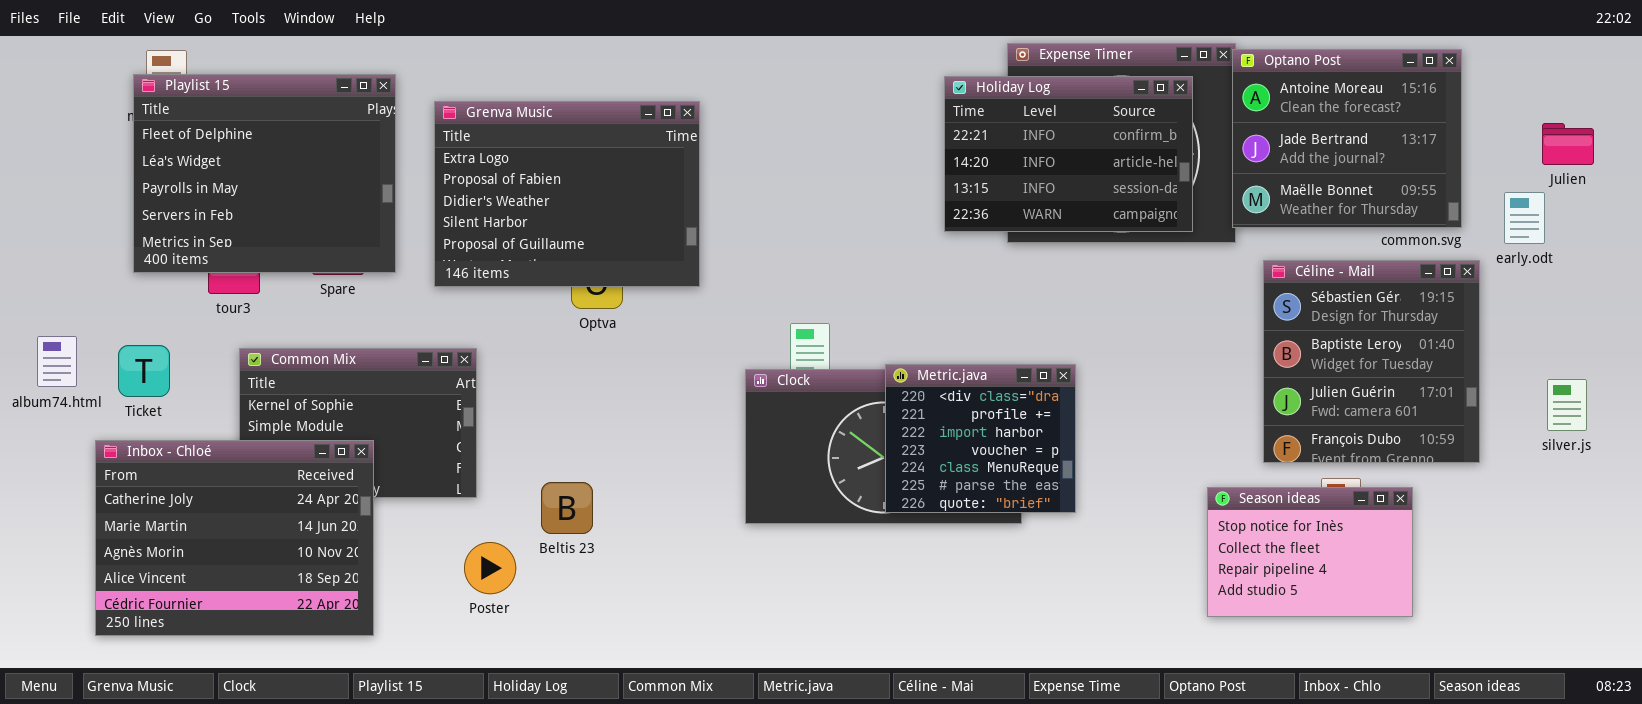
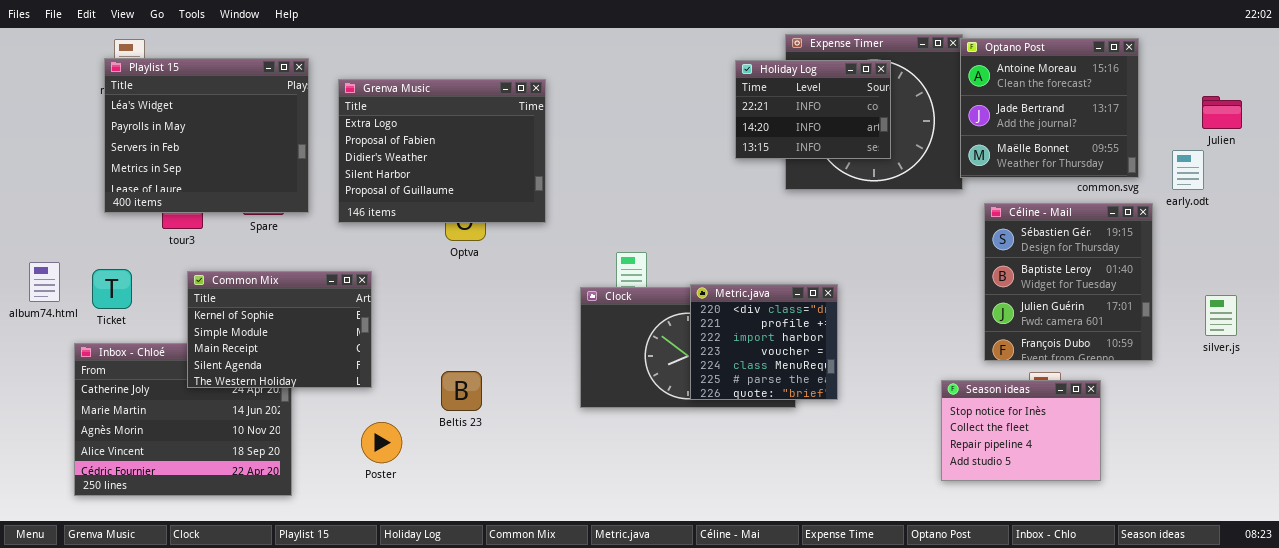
Playlist 15: [133,74,396,273] -> [104,58,309,213], scrolled down 1 row
Holiday Log: [944,76,1193,232] -> [735,60,891,159], resized
Common Mix: [239,348,477,498] -> [187,271,372,388], raised
Beltis 23: [541,482,593,534] -> [441,371,482,411], moved

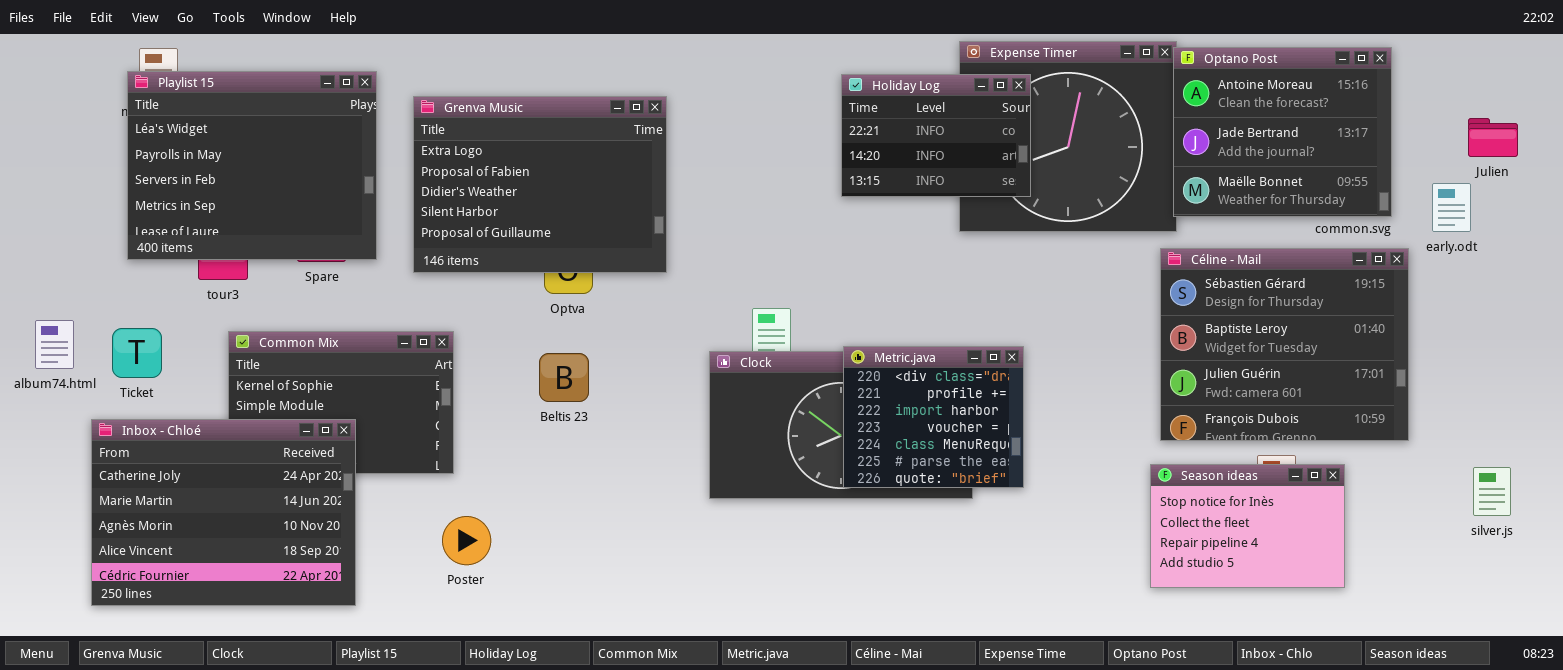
Holiday Log: [735,60,891,159] -> [841,74,1031,197], moved
Céline - Mail: [984,203,1153,361] -> [1160,248,1409,441], resized
silver.js: [1205,295,1237,336] -> [1473,467,1511,516], moved
Inbox - Chloé: [74,343,292,496] -> [91,419,356,606], raised
Beltis 23: [441,371,482,411] -> [539,353,589,402], moved

